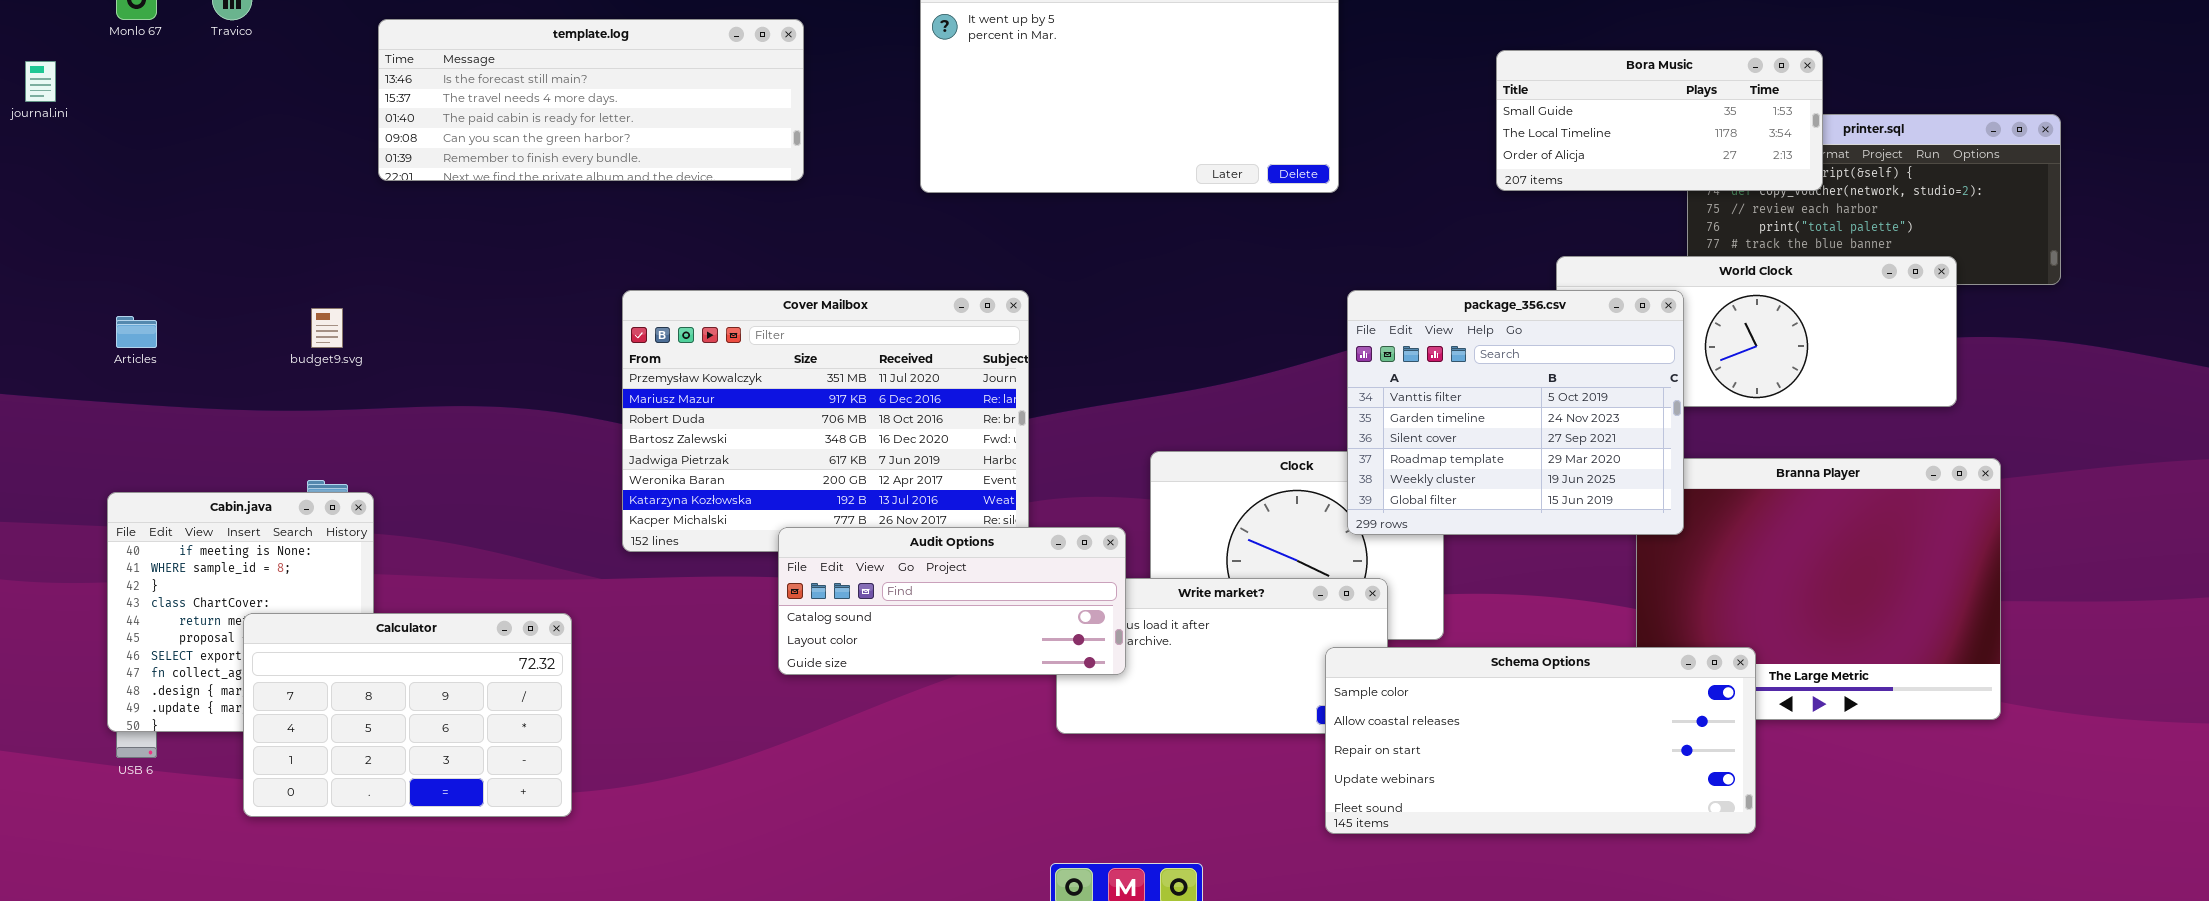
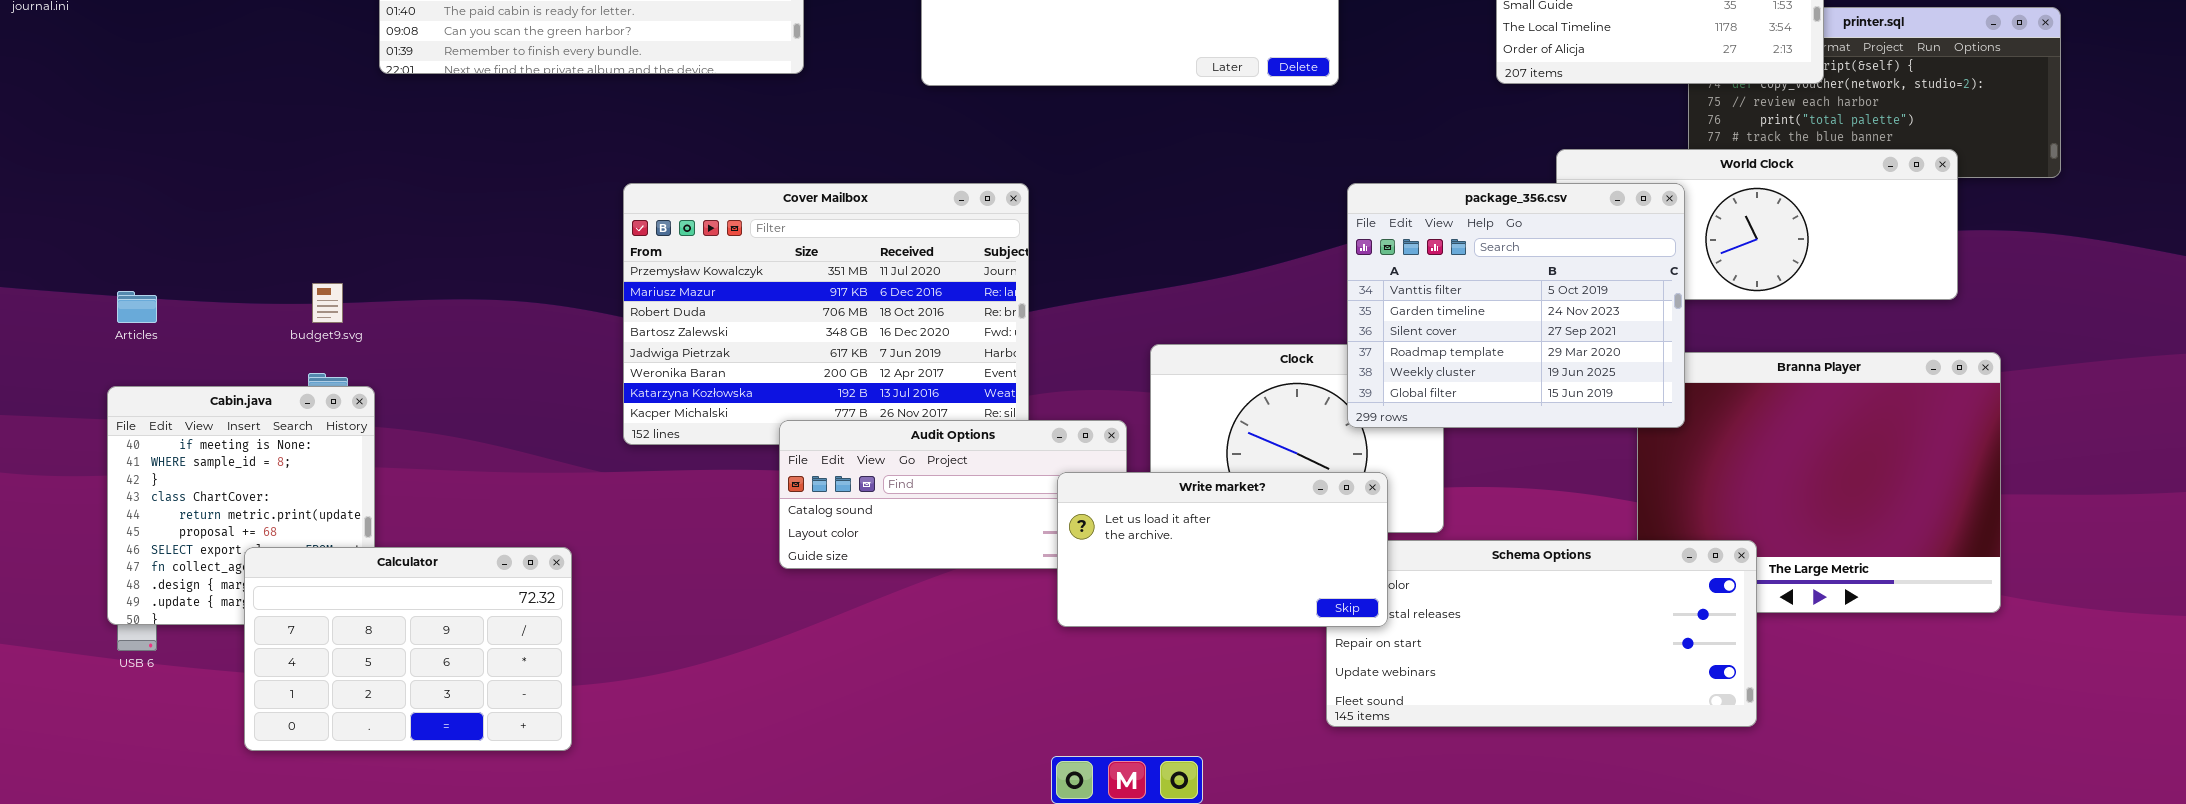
budget9.svg: [311,308,343,348] -> [312,283,343,323], moved
Articles: [116,316,157,348] -> [117,291,157,323], moved
Write market?: [1056,578,1388,734] -> [1057,472,1388,627], raised
Calculator: [243,613,572,817] -> [244,547,572,751], moved

